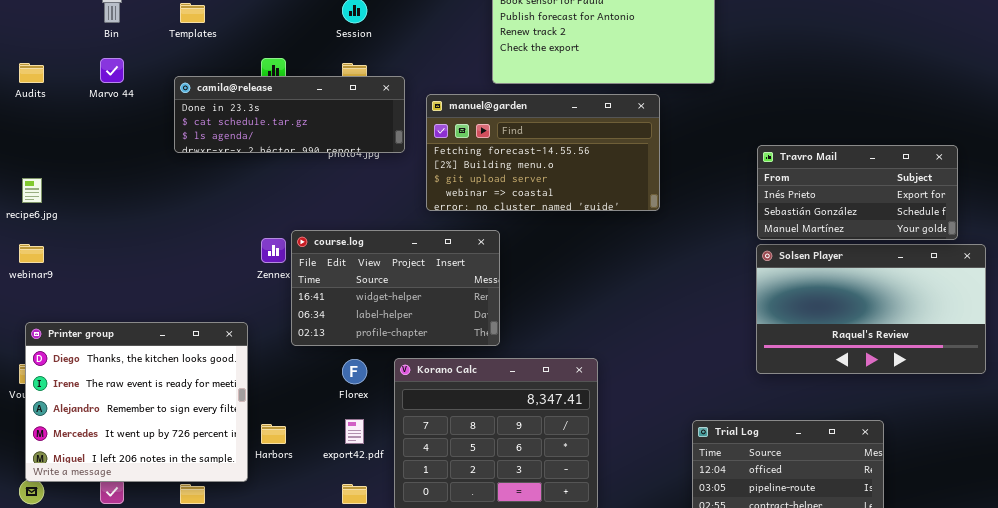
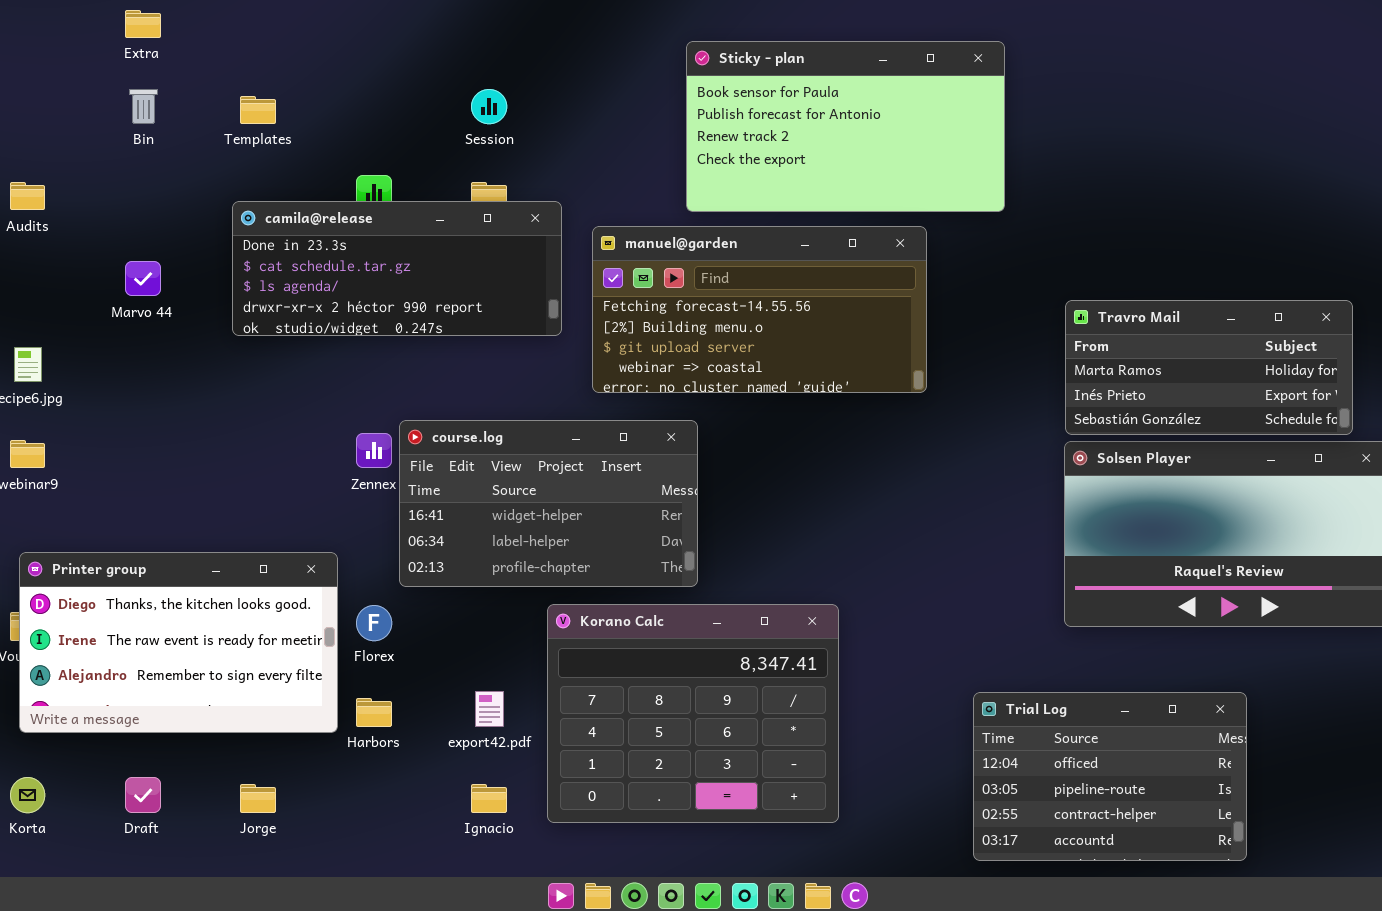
Marvo 44: [100,58,124,83] -> [125,261,161,296], moved
camila@release: [174,76,405,153] -> [232,201,562,336], resized
Travro Mail: [757,145,958,240] -> [1065,300,1353,435], scrolled up 1 row
Printer group: [25,322,248,482] -> [19,552,338,733], resized
Florex: [342,359,367,384] -> [356,605,392,641], moved

